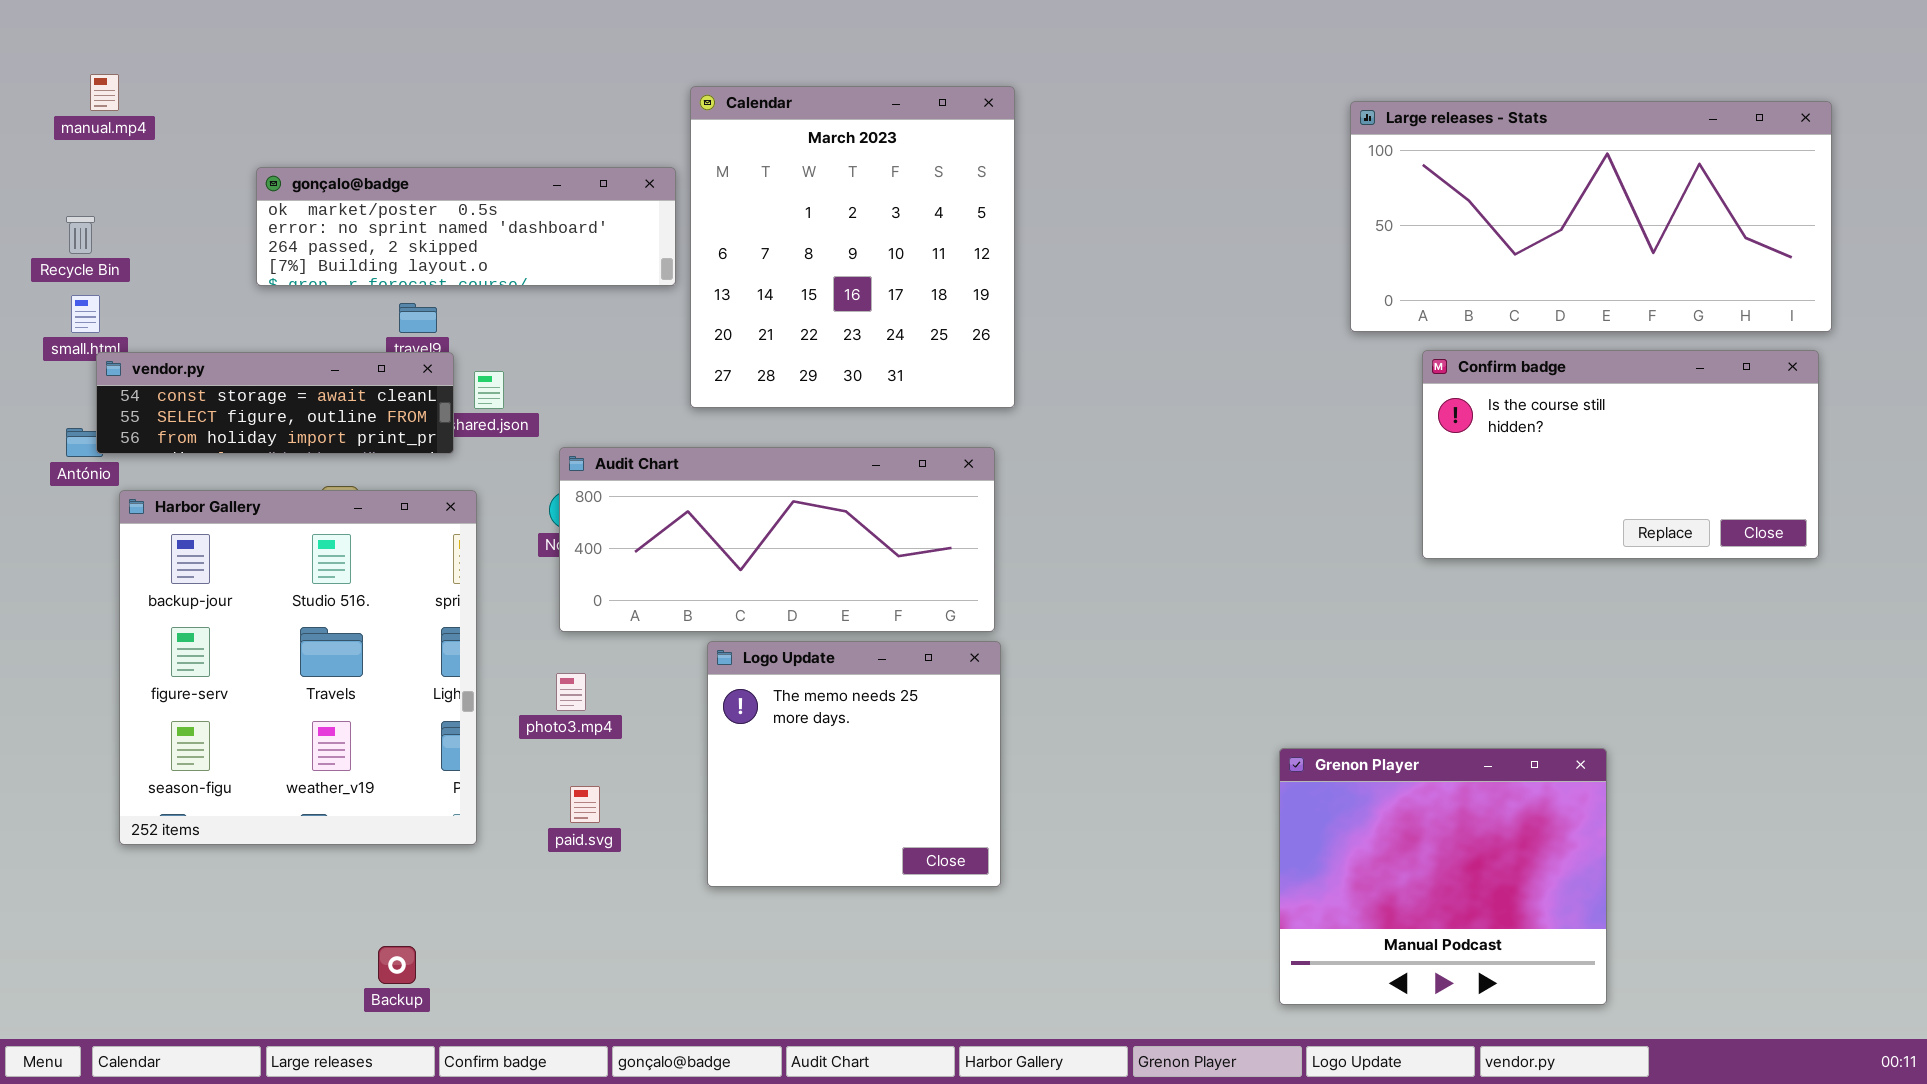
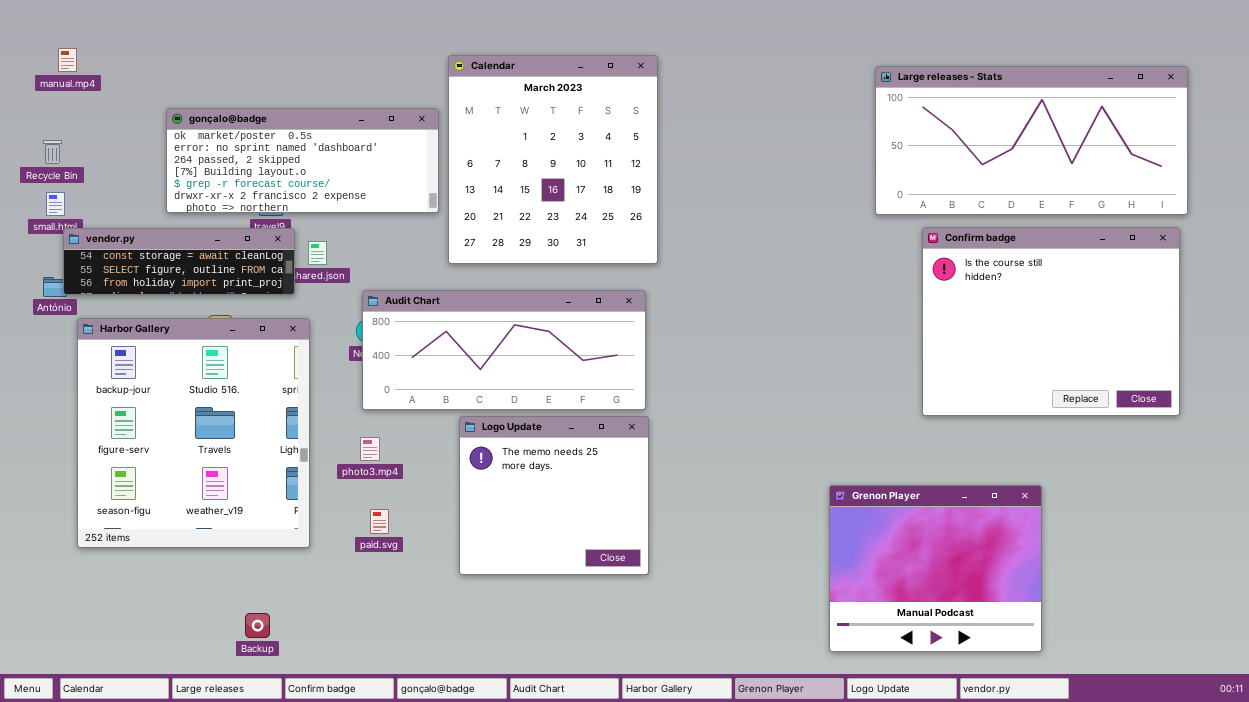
gonçalo@badge: [256,167,676,286] -> [166,108,439,213], resized
Confirm badge: [1422,350,1819,559] -> [922,227,1180,416], resized

